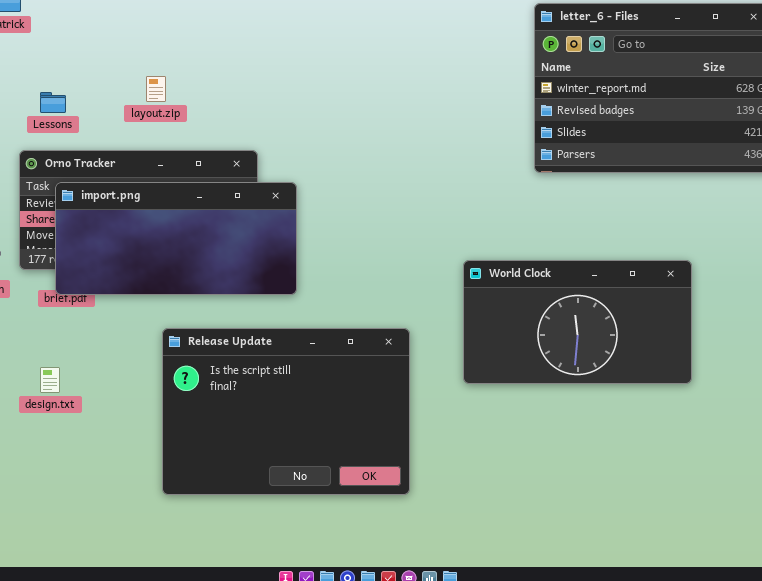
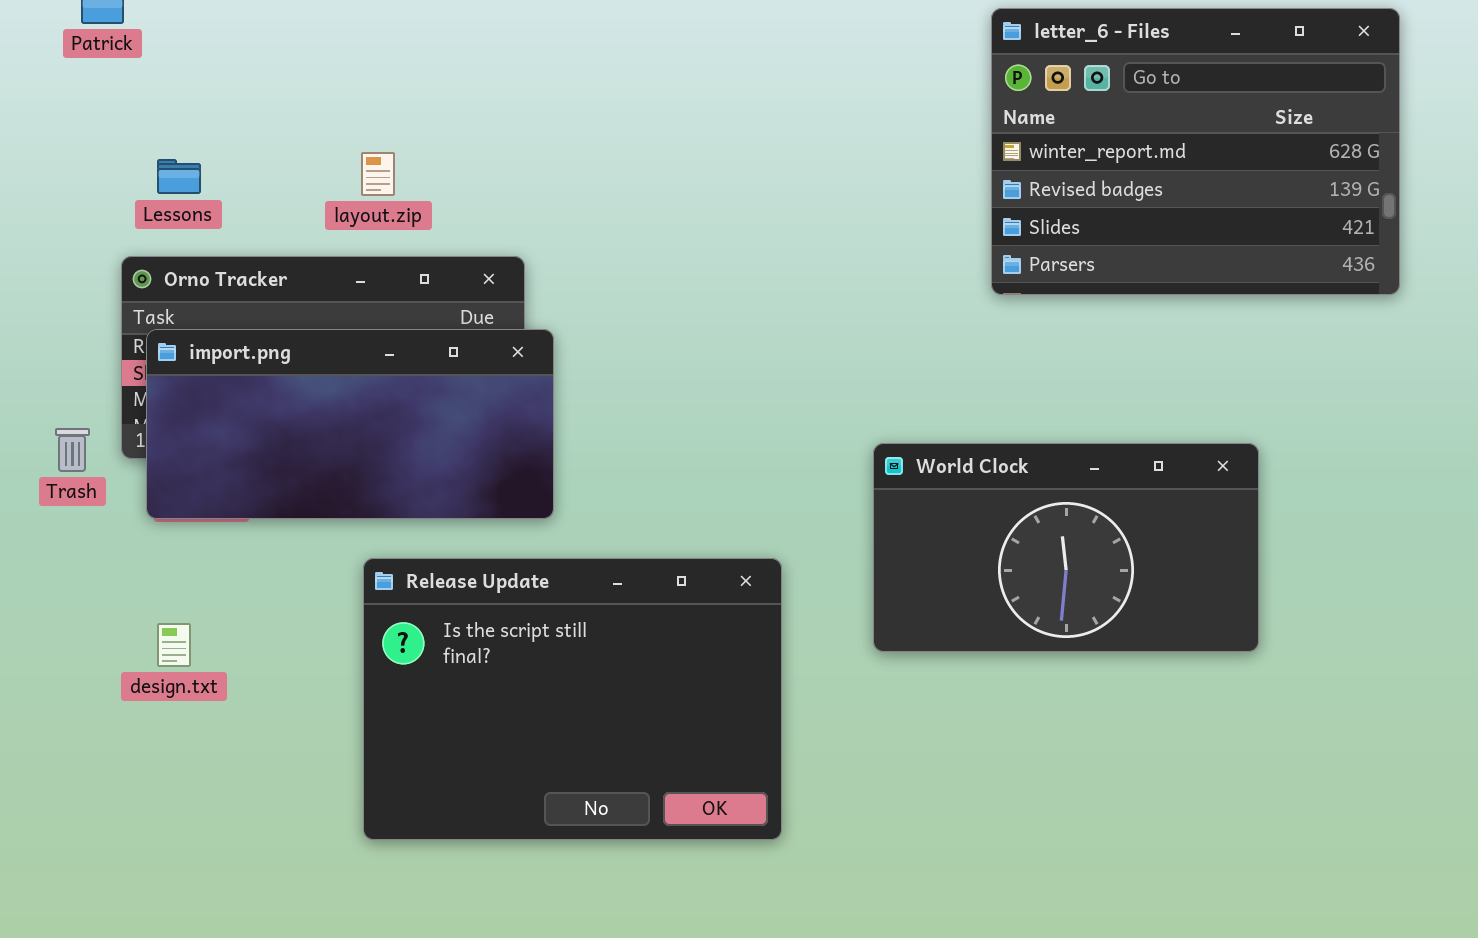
layout.zip: [146,76,166,102] -> [361,152,395,196], moved
import.png: [55,182,297,295] -> [146,329,554,519], moved

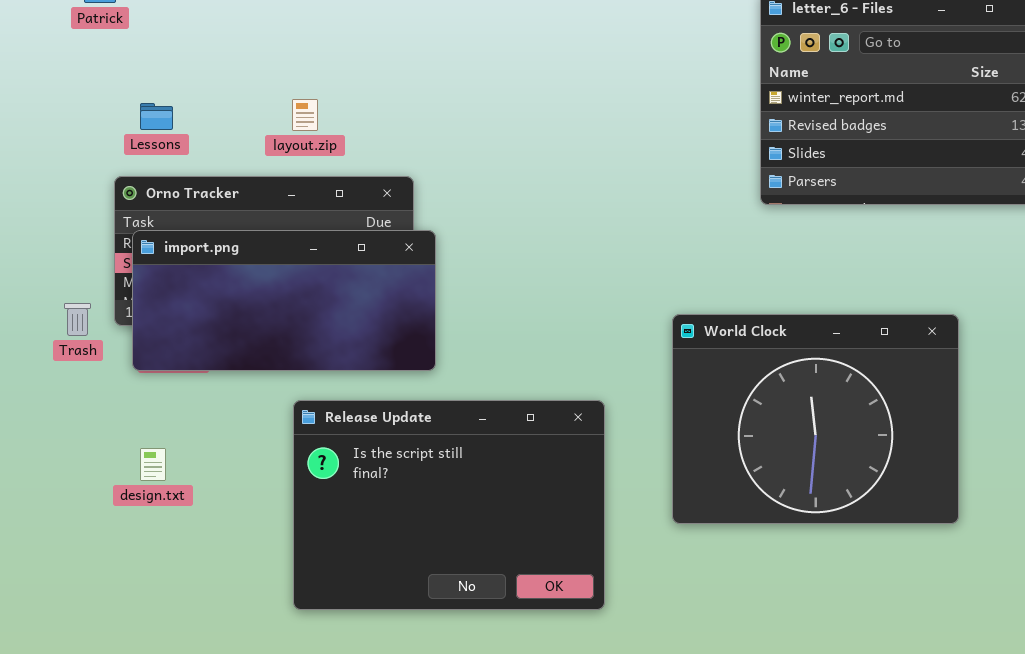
World Clock: [873,443,1259,652] -> [672,314,959,524], resized

